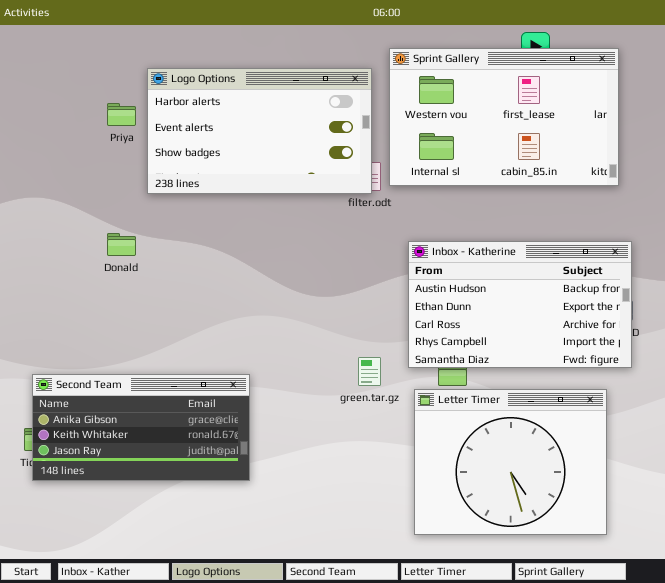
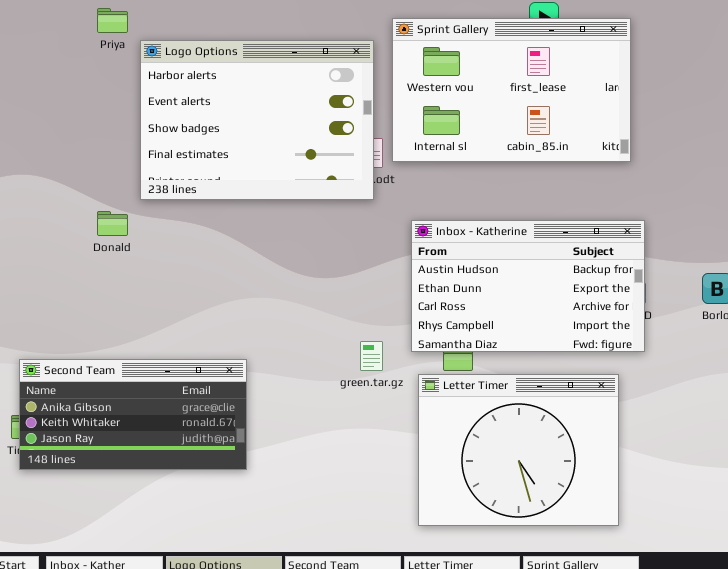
Logo Options: [147,68,372,194] -> [140,40,374,200], resized
Priya: [107,103,136,126] -> [97,8,128,33], moved

